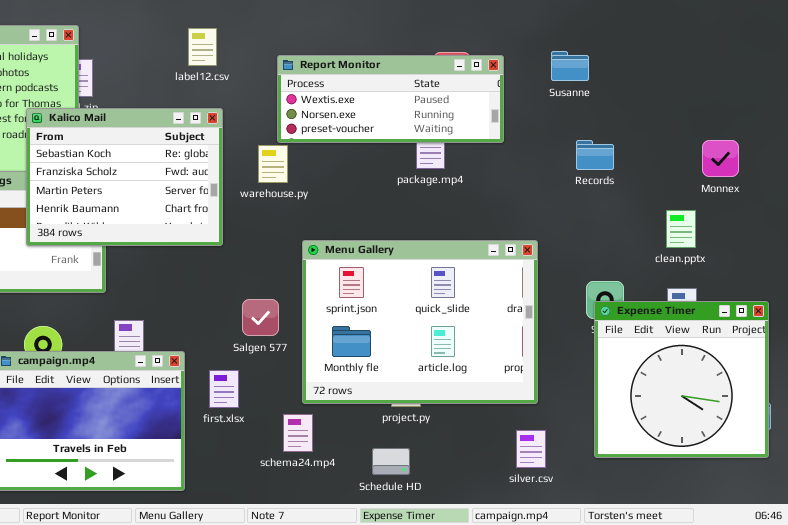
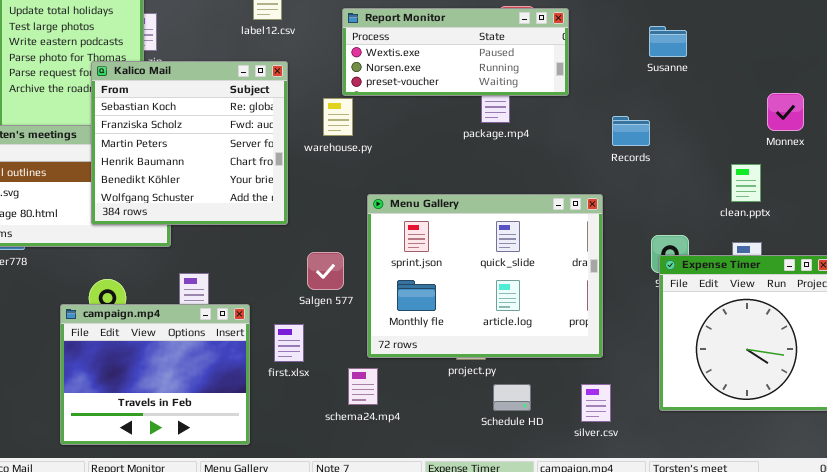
Susanne: [551,51,589,81] -> [649,26,687,57], moved
Kalico Mail: [26,108,223,246] -> [91,61,288,225], resized
Records: [576,140,614,170] -> [612,116,650,146], moved
Schedule HD: [372,448,410,475] -> [493,384,531,411], moved

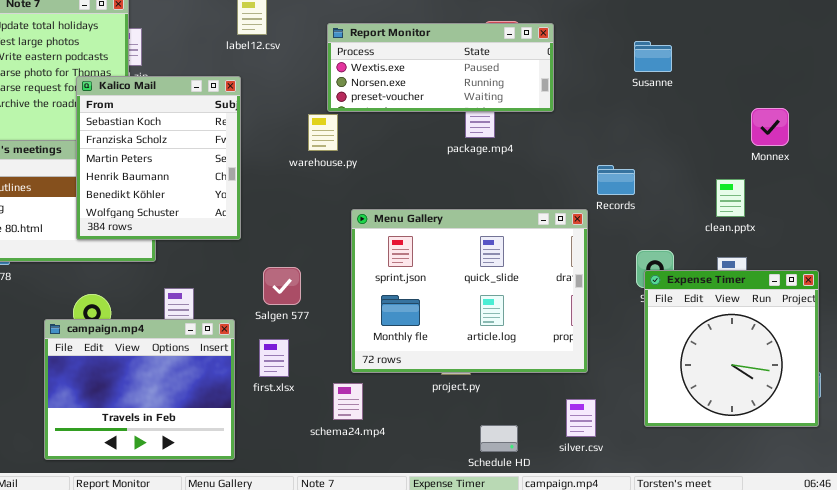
Kalico Mail: [91,61,288,225] -> [76,76,241,240], resized
Records: [612,116,650,146] -> [597,165,635,195], moved
Salgen 577: [307,252,344,290] -> [263,267,301,305], moved
Schedule HD: [493,384,531,411] -> [480,425,518,452], moved

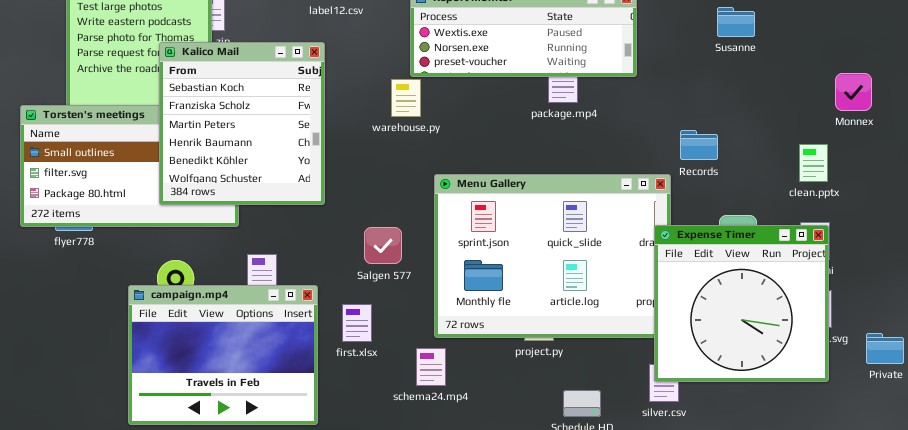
Salgen 577: [263,267,301,305] -> [364,227,402,264], moved
Expense Timer: [644,270,819,427] -> [654,225,829,382], moved

